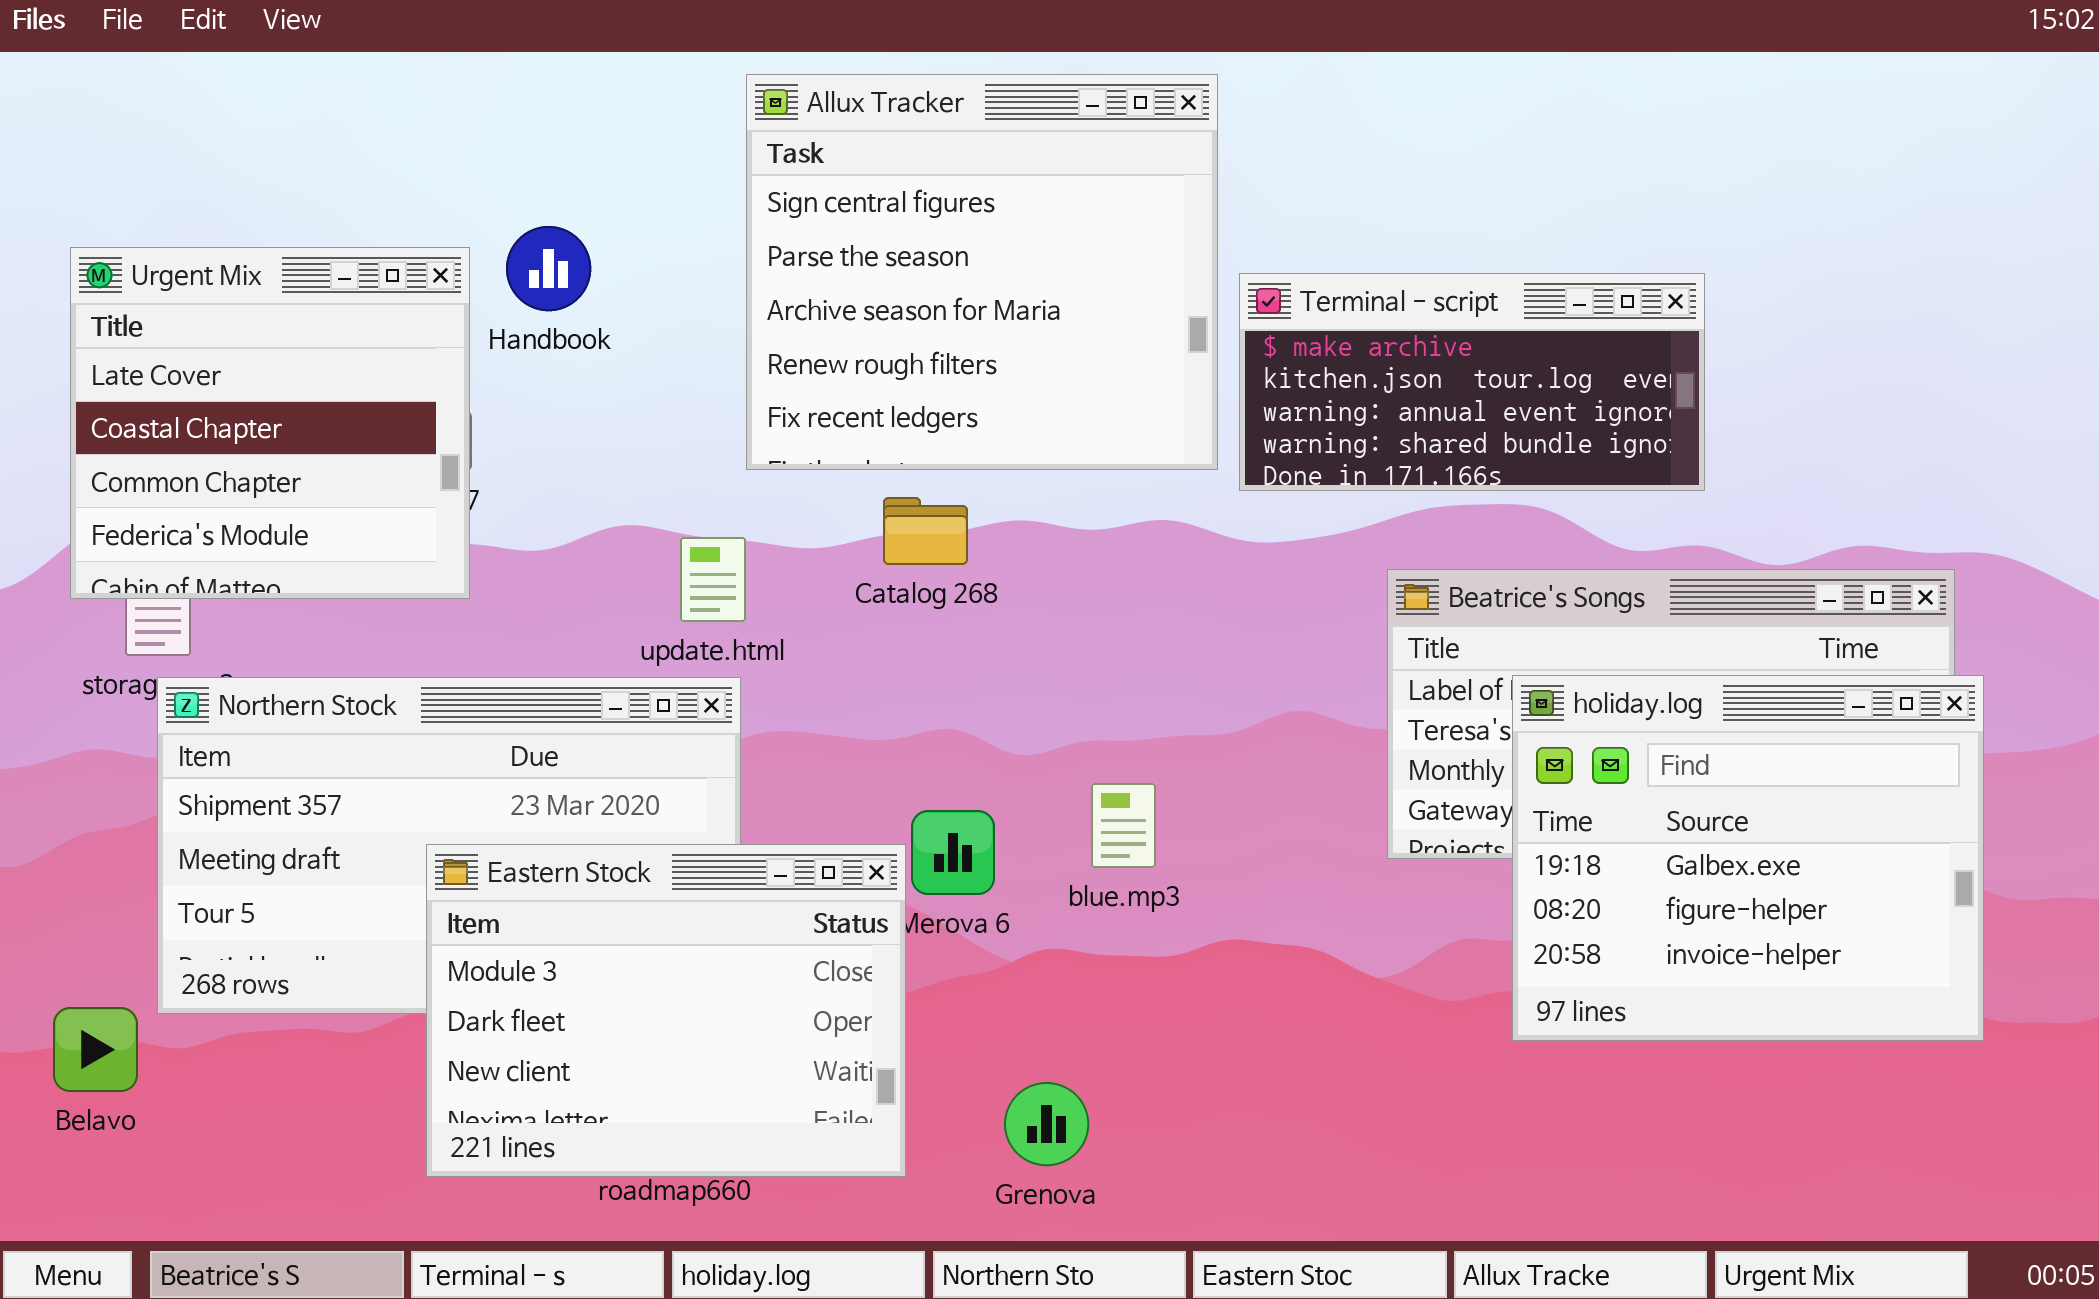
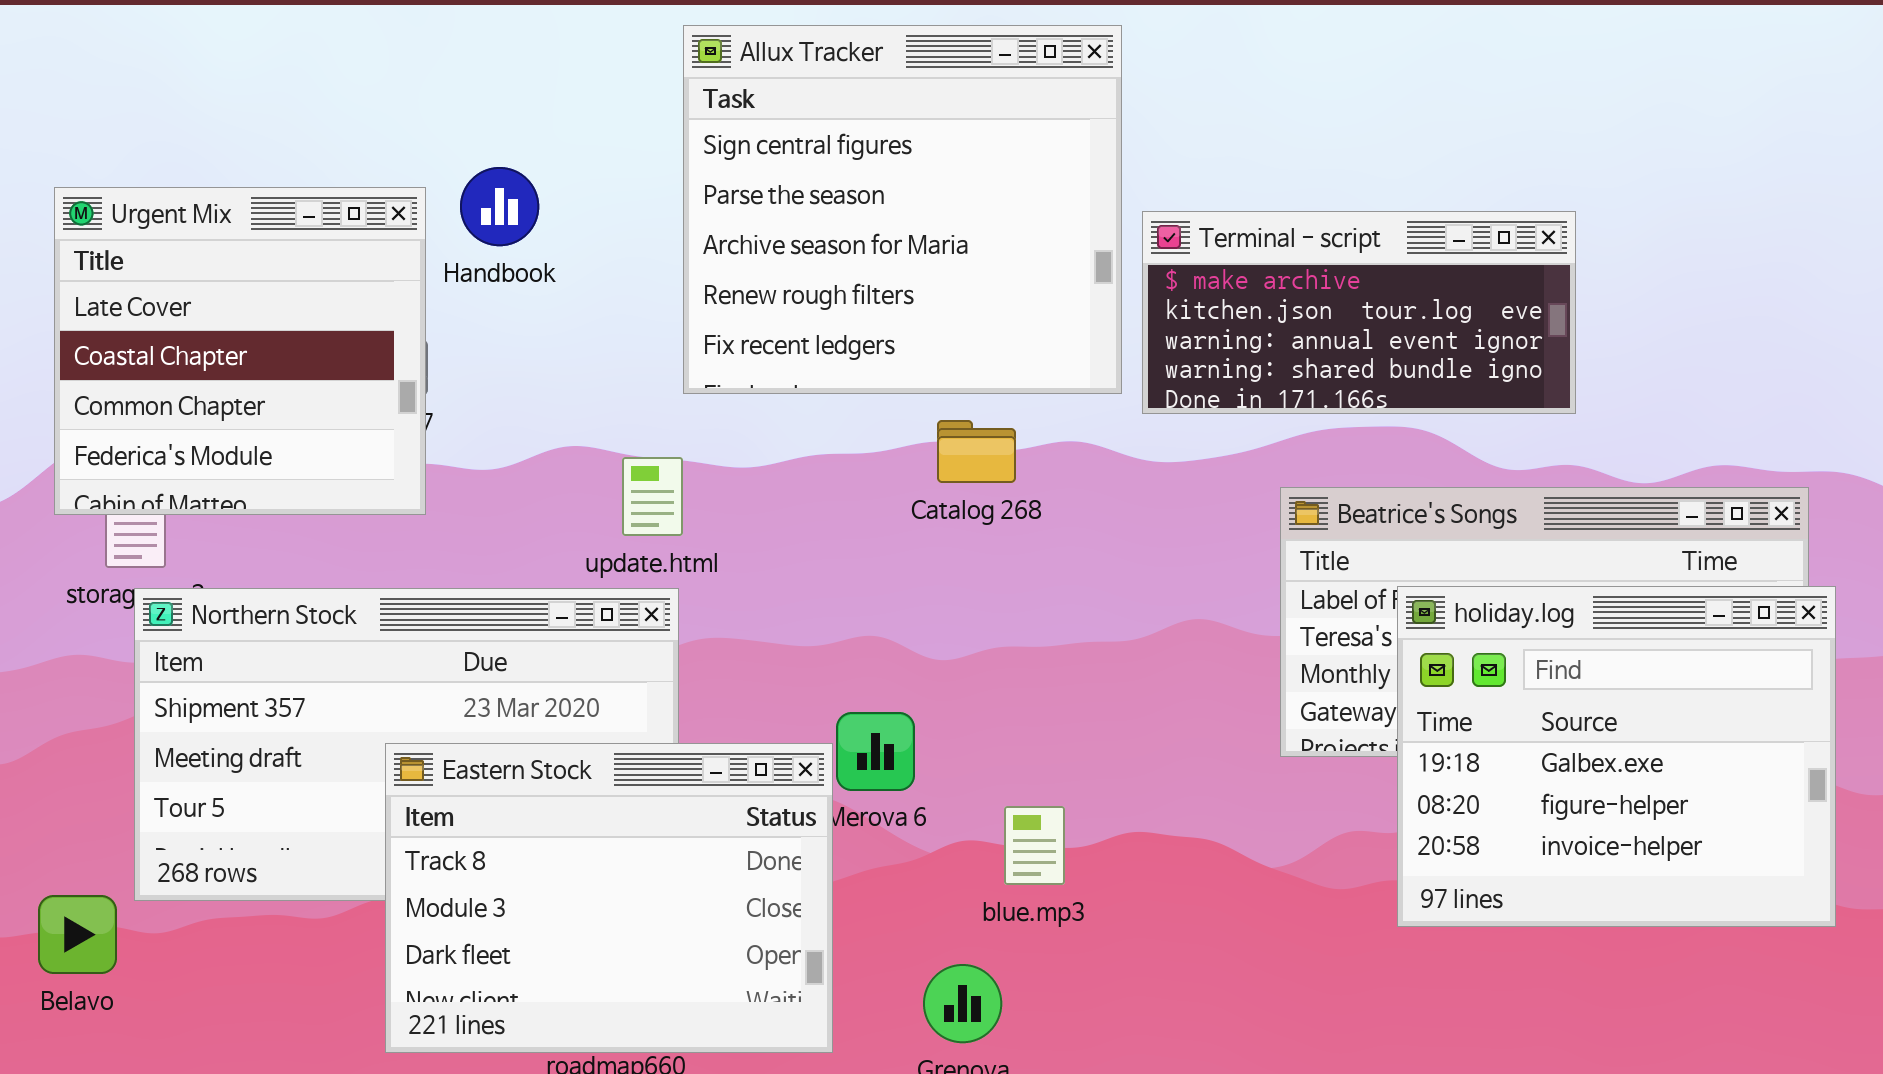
Catalog 268: [883,497,968,565] -> [937,420,1016,483], moved
blue.mp3: [1091,783,1156,868] -> [1004,806,1065,885], moved
Eastern Stock: [426,844,906,1177] -> [385,743,833,1053], scrolled up 1 row

